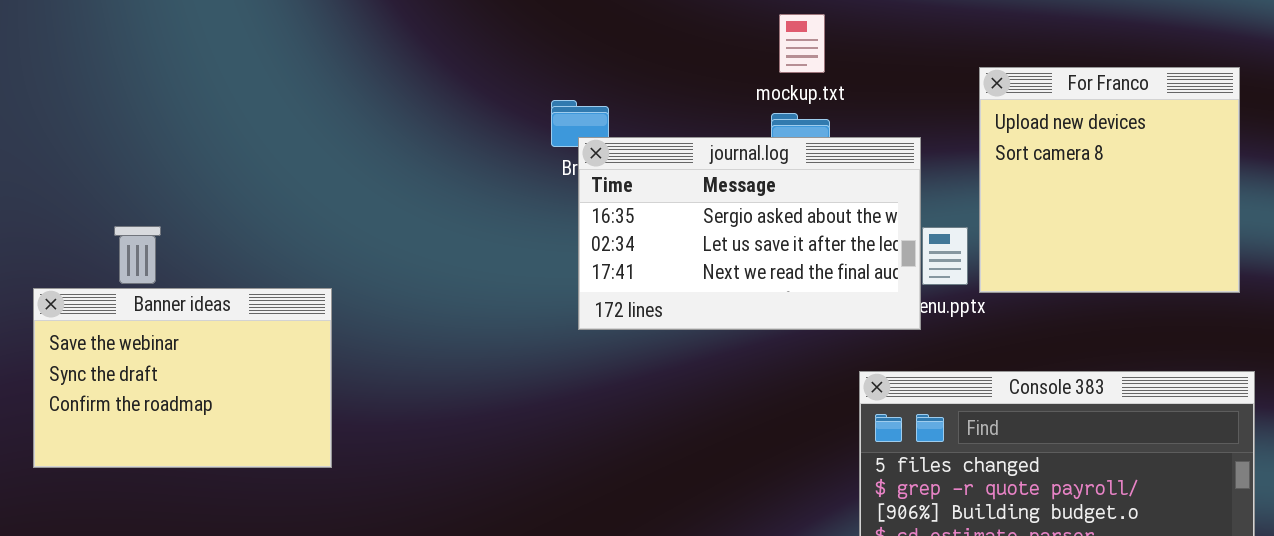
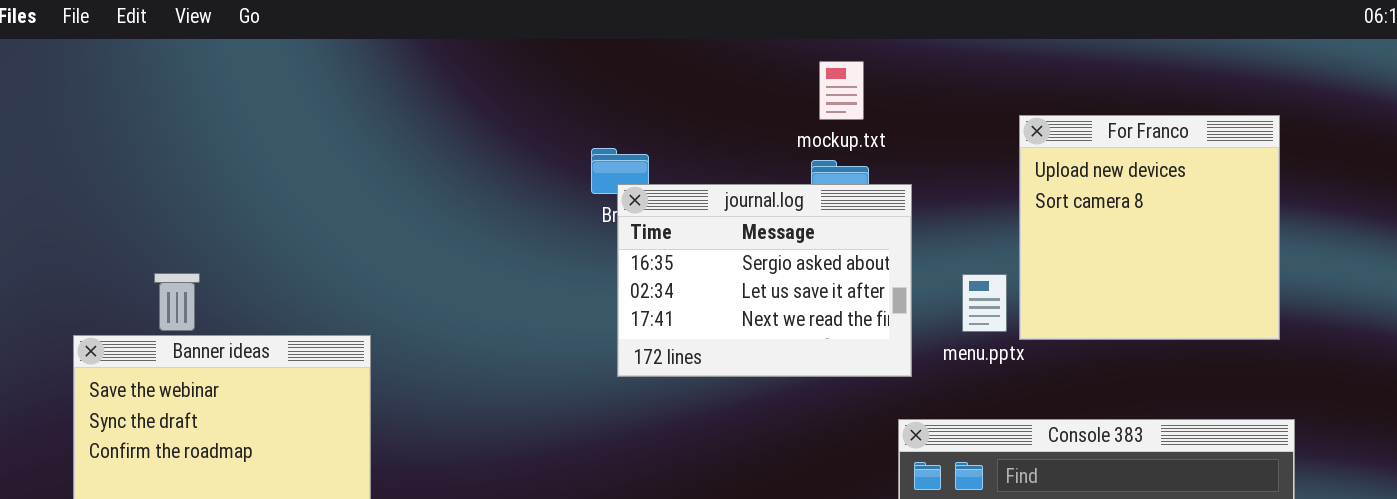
journal.log: [578,137,921,330] -> [617,184,912,377], resized

